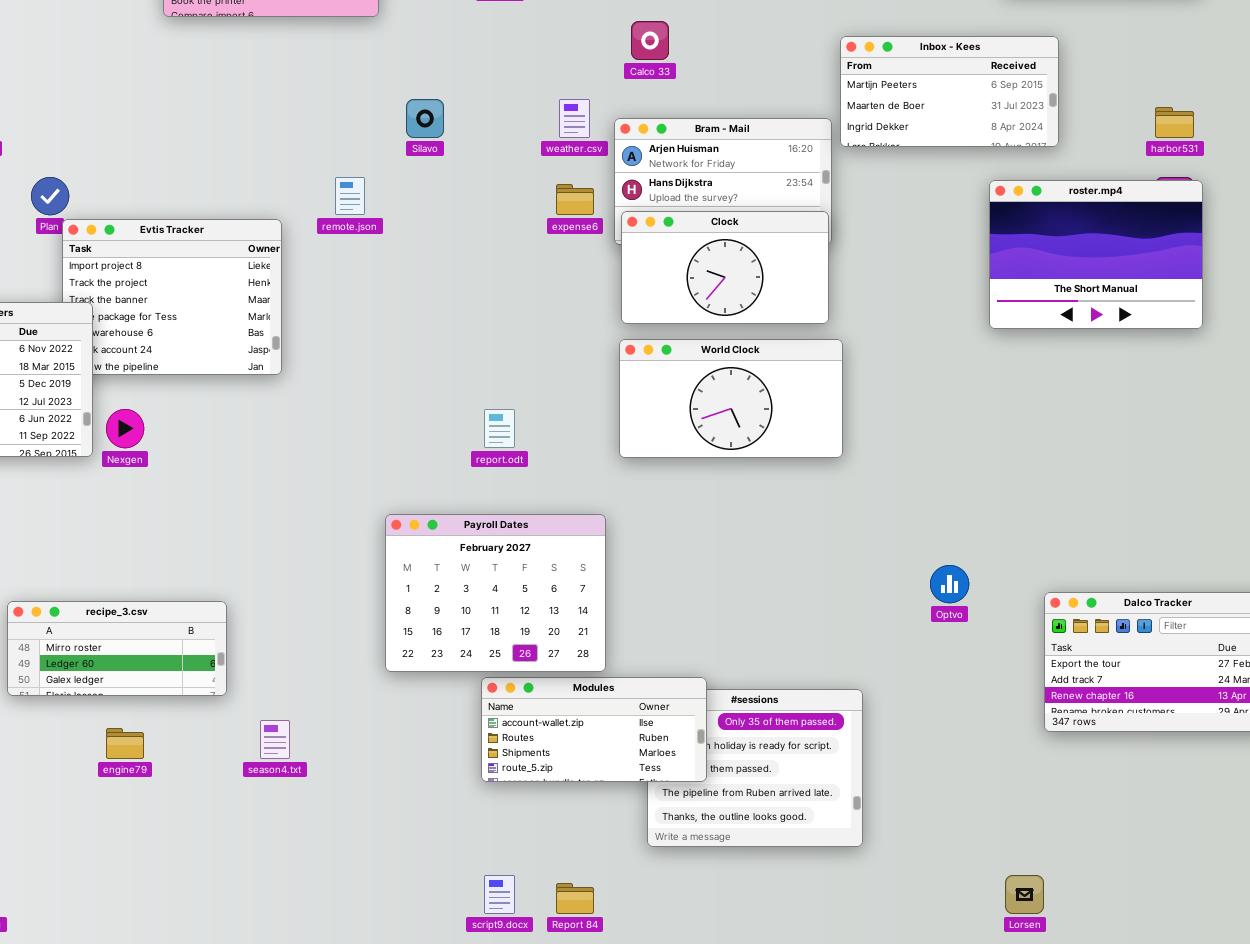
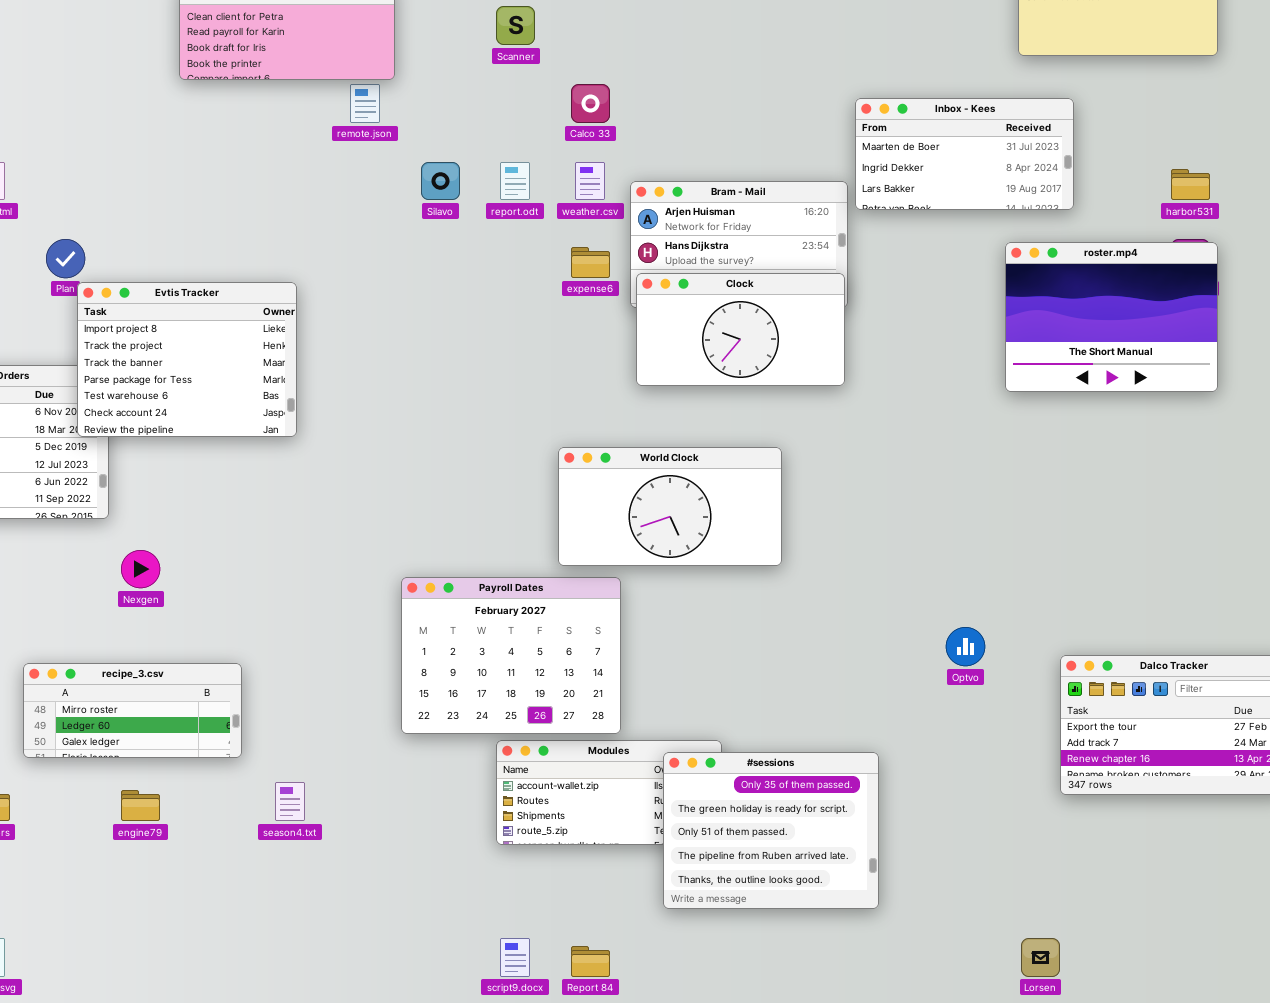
Calco 33: [631,21,669,60] -> [571,84,610,123], moved
Inbox - Kees: [840,36,1059,147] -> [855,98,1074,210], scrolled down 1 row
remote.json: [335,177,365,215] -> [350,84,380,123], moved
Evtis Tracker: [62,219,282,375] -> [77,282,297,437], raised
World Clock: [619,339,843,458] -> [558,447,782,566], moved
Nexgen: [106,409,144,448] -> [121,550,160,588], moved
report.odt: [484,409,515,448] -> [500,162,530,200], moved
#sessions: [647,689,863,847] -> [663,752,879,909], raised

